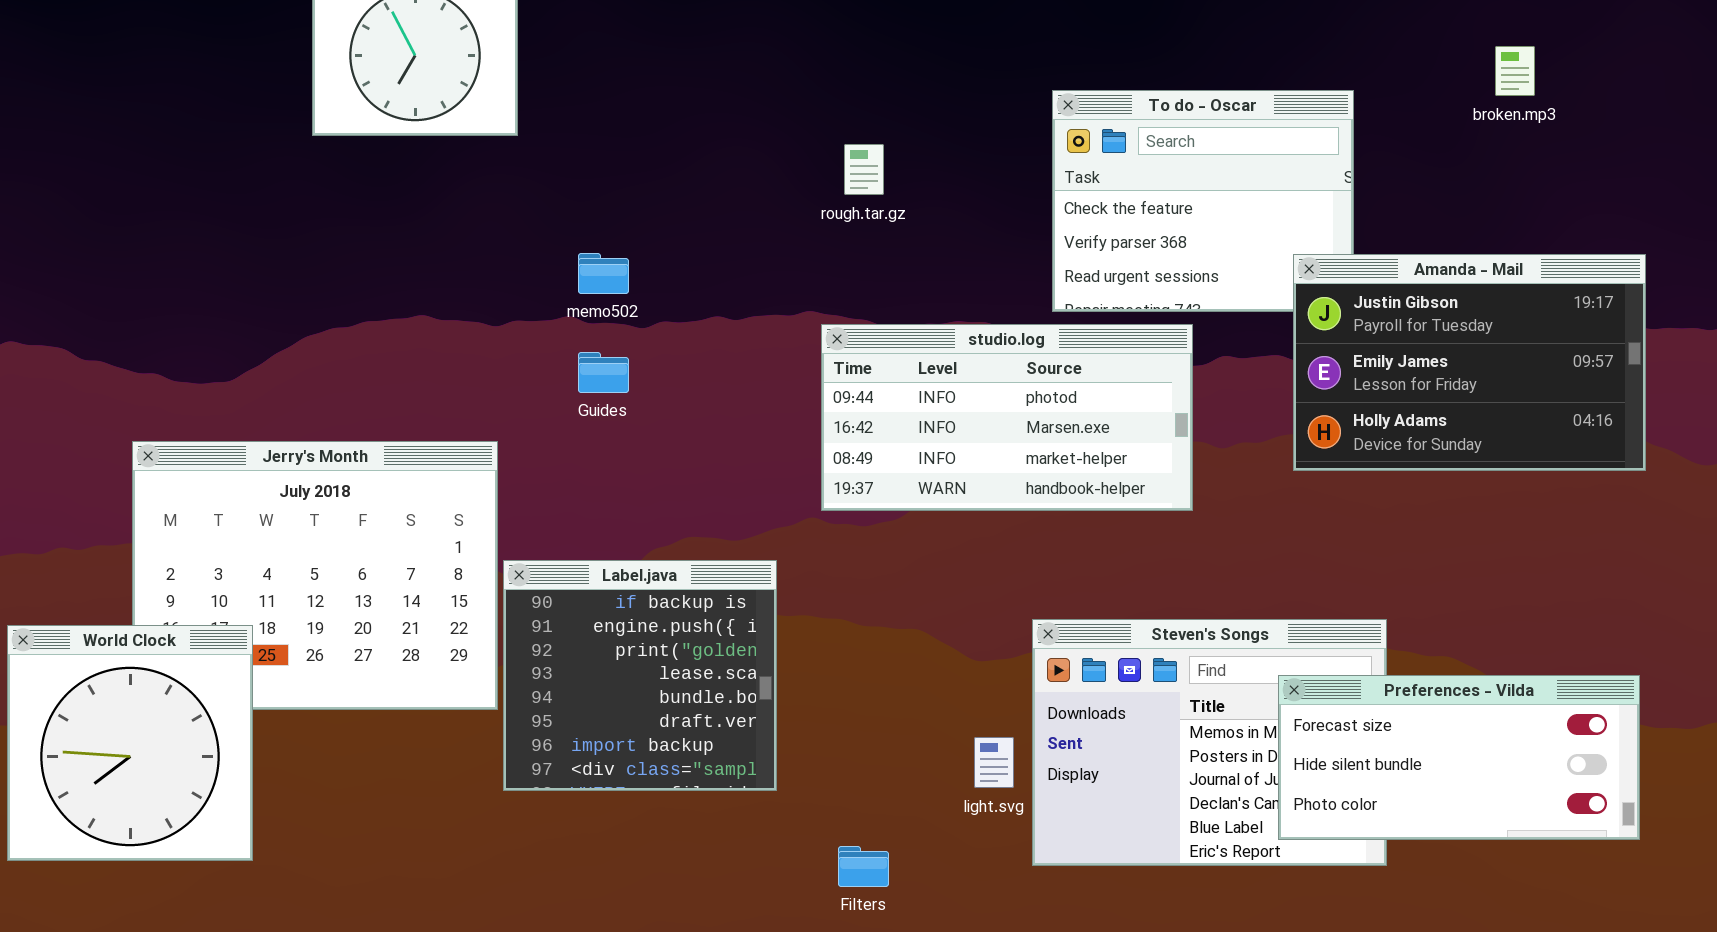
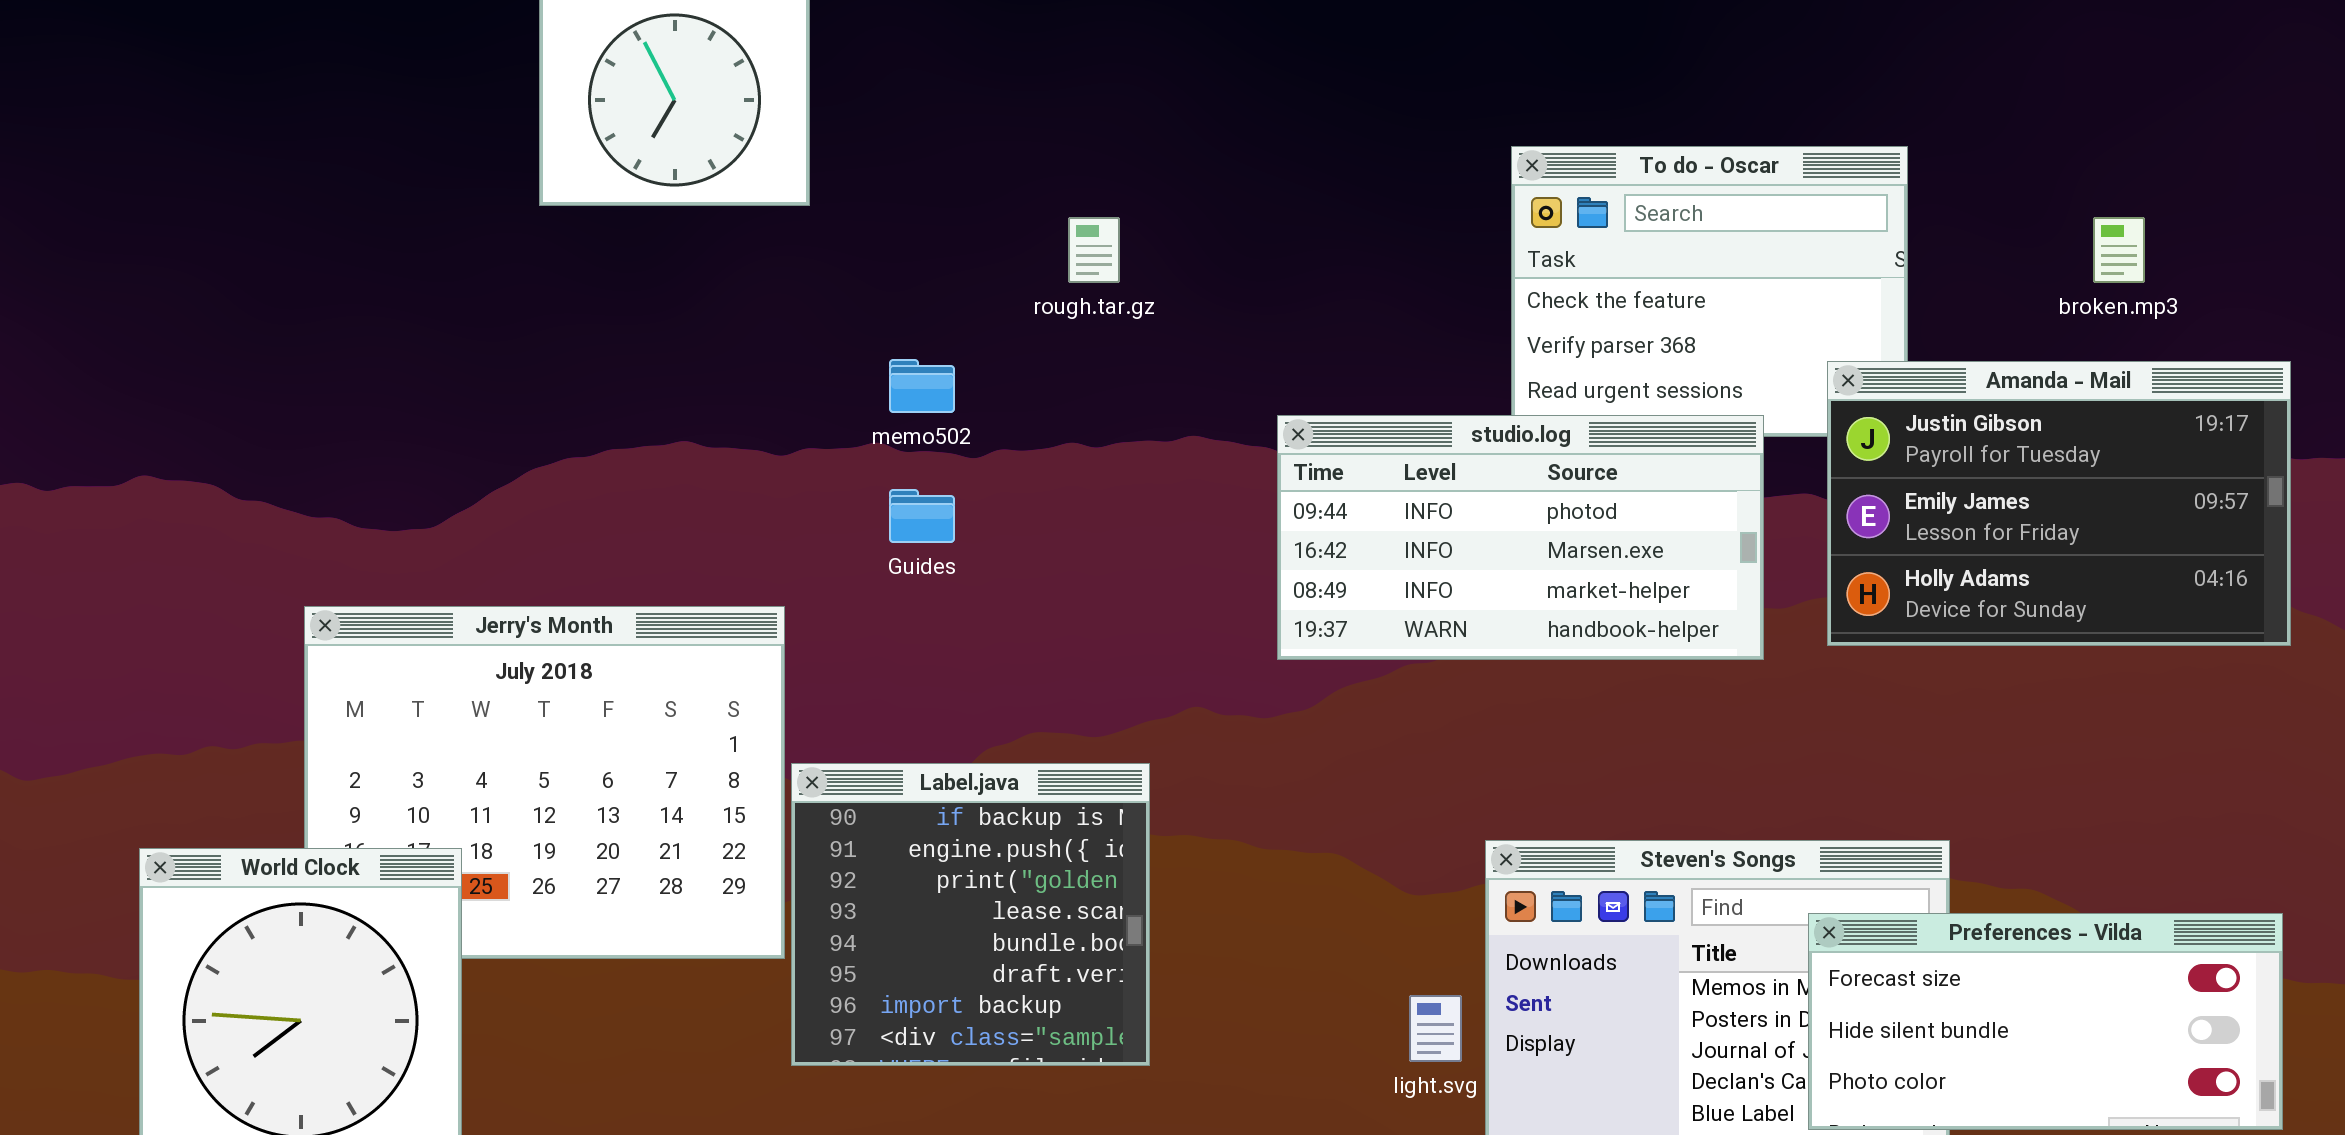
broken.mp3: [1495,46,1535,96] -> [2093,217,2145,283], moved
rough.tar.gz: [844,144,884,195] -> [1068,217,1120,283], moved
studio.log: [821,324,1193,511] -> [1277,415,1764,660], moved

